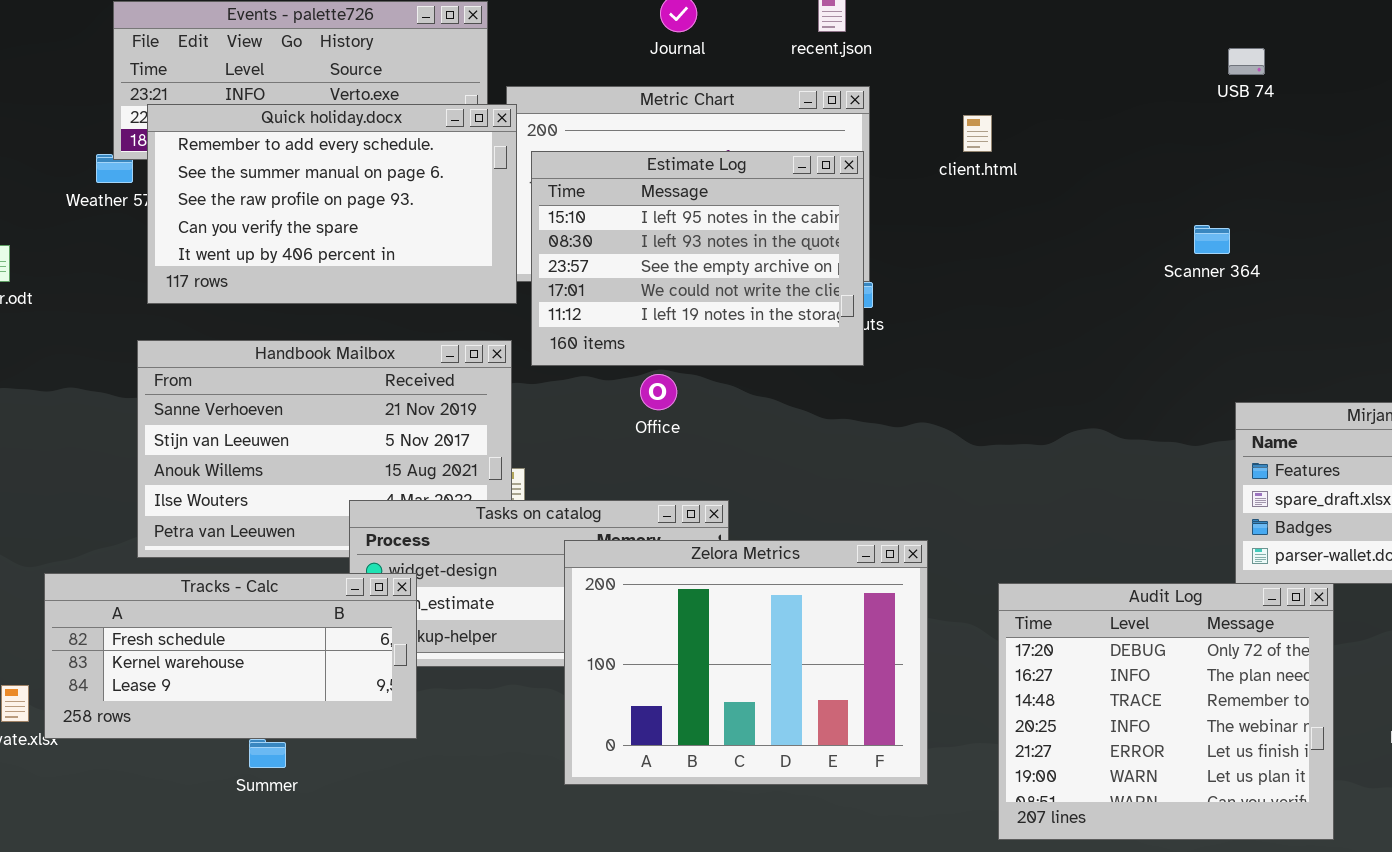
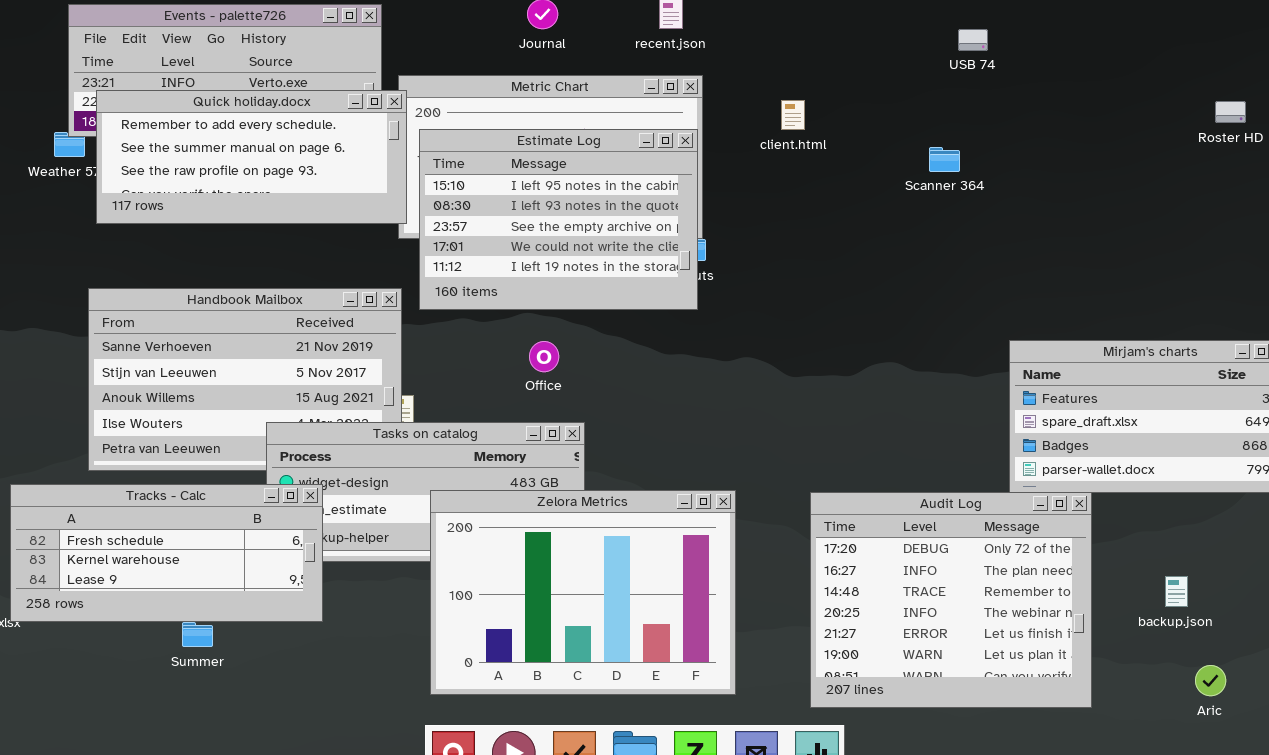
USB 74: [1228,48,1265,75] -> [958,29,988,51], moved
Quick holiday.docx: [147,104,517,304] -> [96,90,407,224], resized
Scanner 364: [1194,225,1230,254] -> [929,147,960,172], moved
Office: [640,374,677,410] -> [529,341,559,372], moved
Zelora Metrics: [564,540,928,785] -> [430,490,736,695], moved

